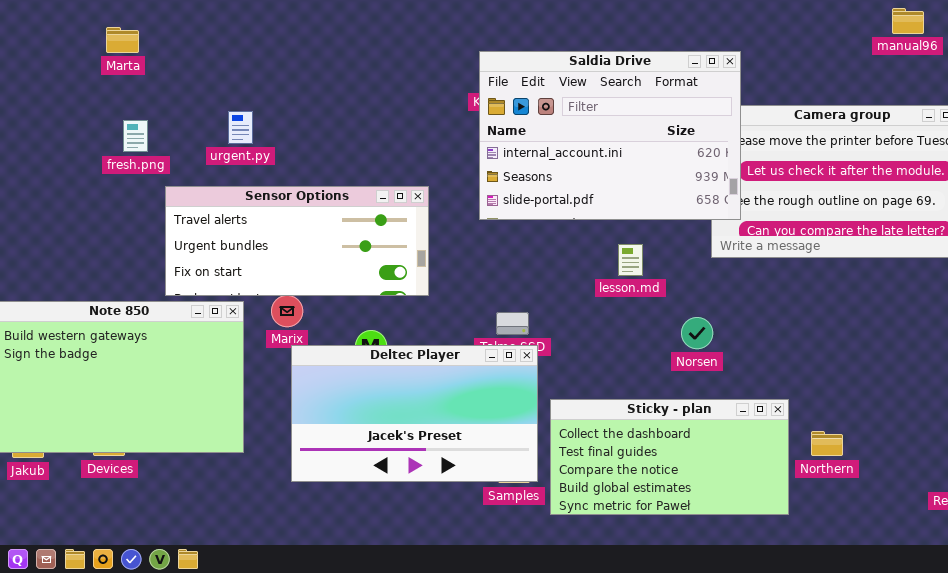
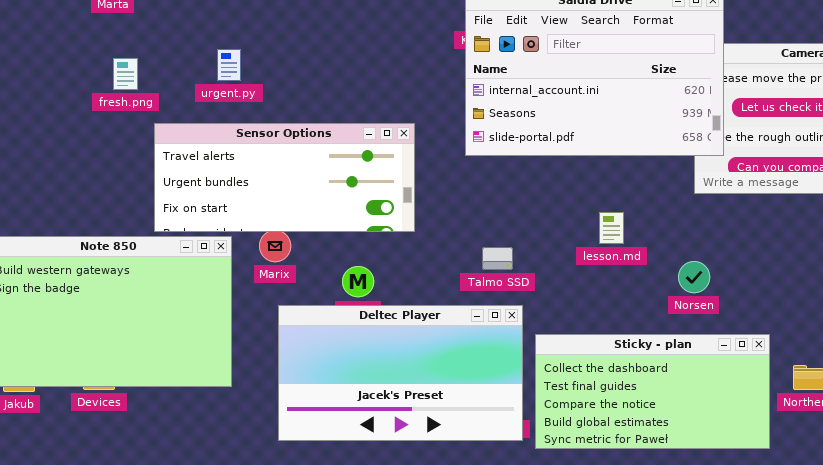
lesson.md: [618,244,643,276] -> [599,212,624,244], moved
Norsen: [681,317,713,349] -> [678,261,710,293], moved
Deltec Player: [291,345,538,482] -> [278,305,523,441], moved

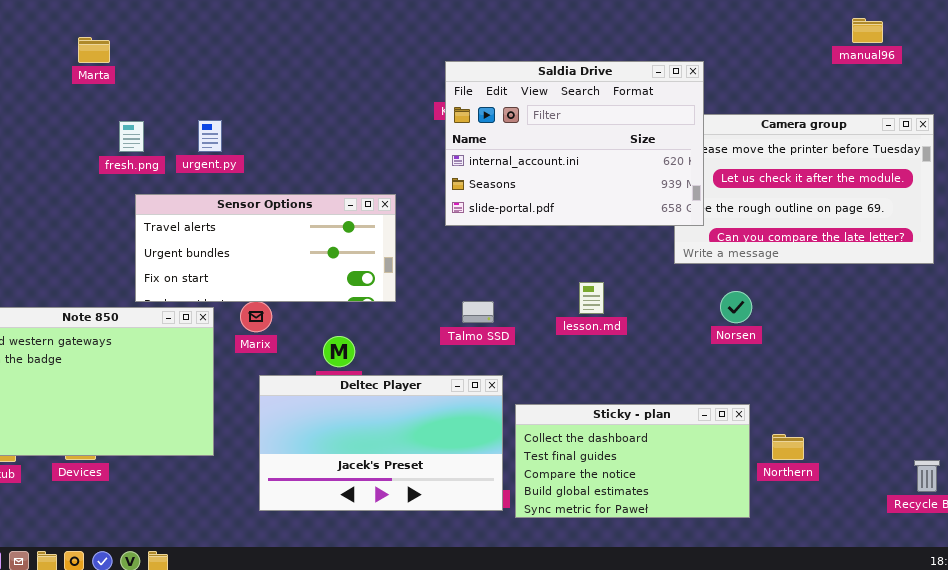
fresh.png: [113,58,138,90] -> [119,121,144,152], moved
Talmo SSD: [482,247,513,270] -> [462,301,494,323], moved
Norsen: [678,261,710,293] -> [720,291,752,323], moved

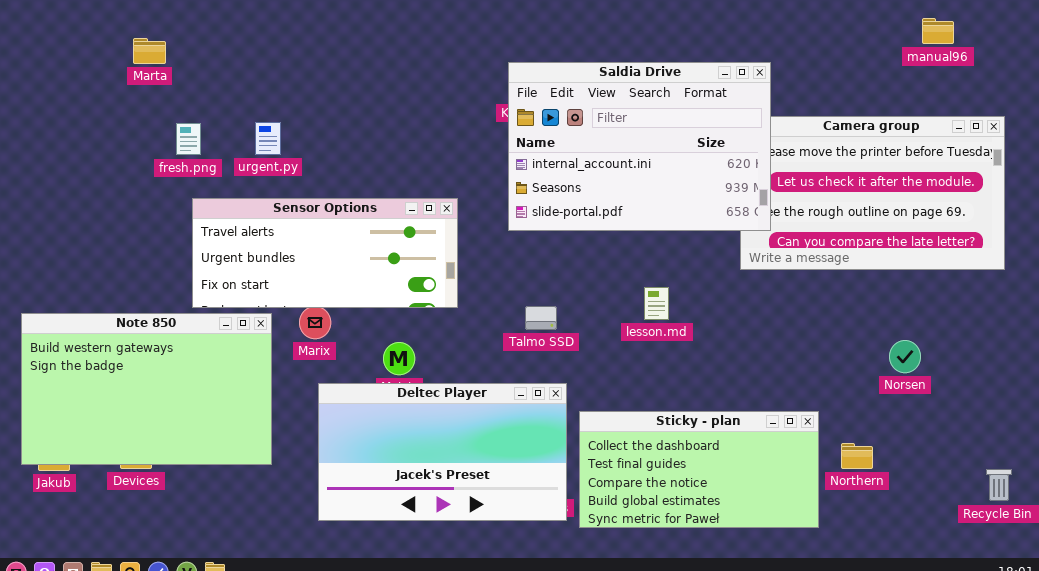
Norsen: [720,291,752,323] -> [889,340,921,373], moved

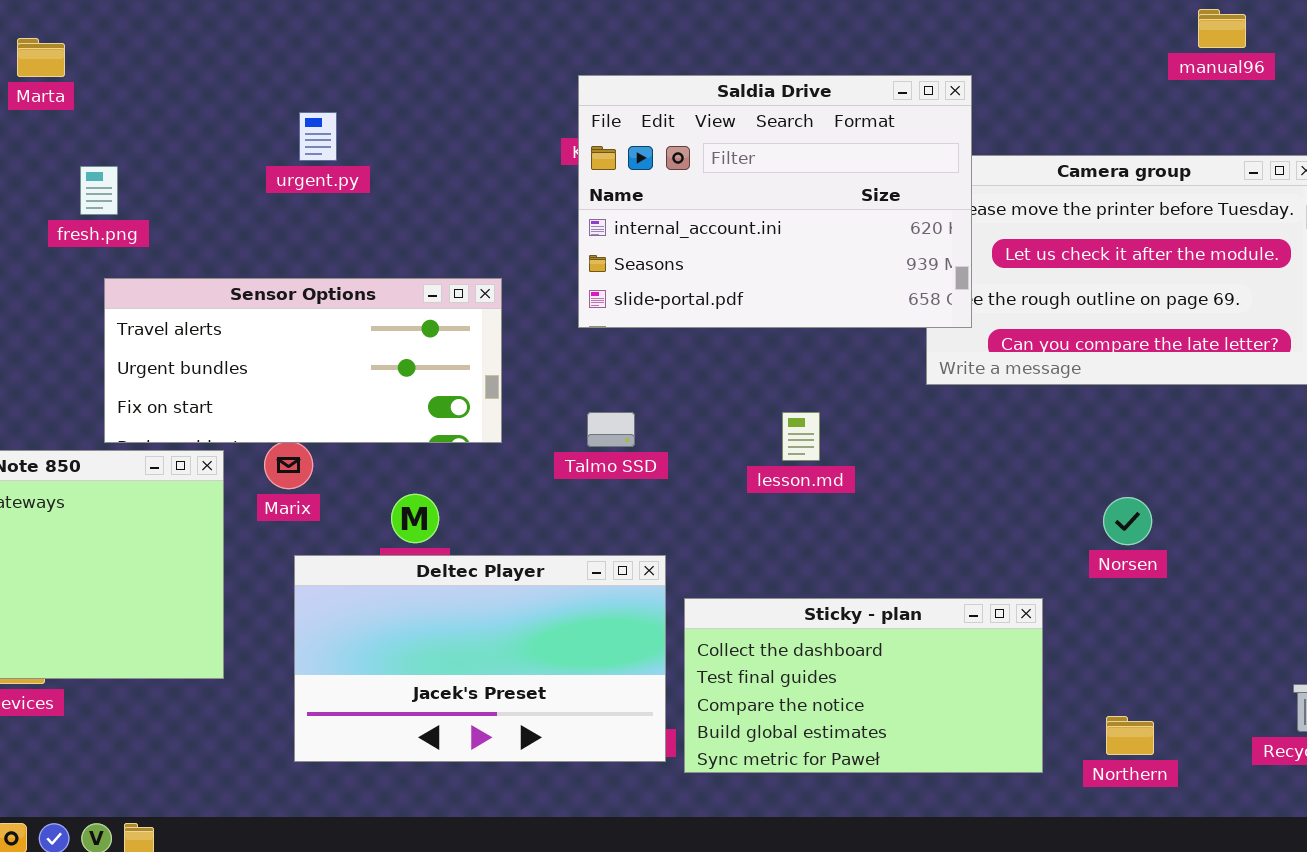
urgent.py: [255,122,281,155] -> [299,112,337,161], moved
Talmo SSD: [525,306,557,330] -> [587,412,635,447], moved
Norsen: [889,340,921,373] -> [1103,497,1152,545], moved
Northern: [841,443,873,469] -> [1106,716,1154,755], moved

